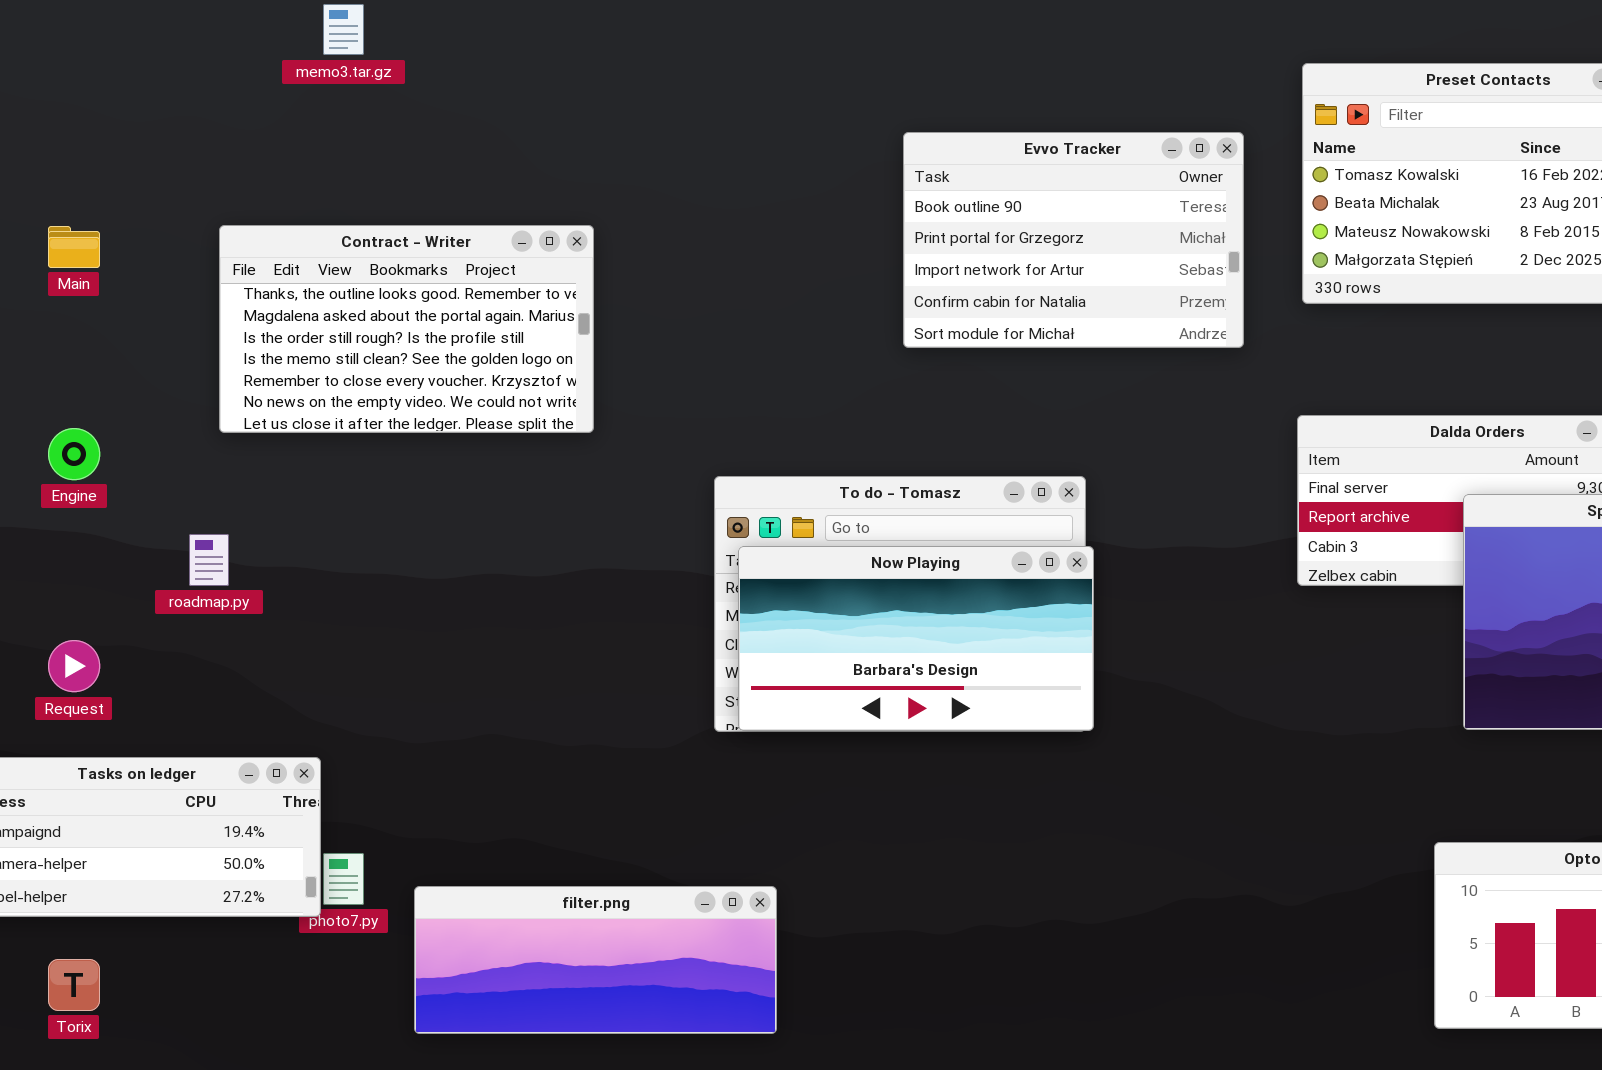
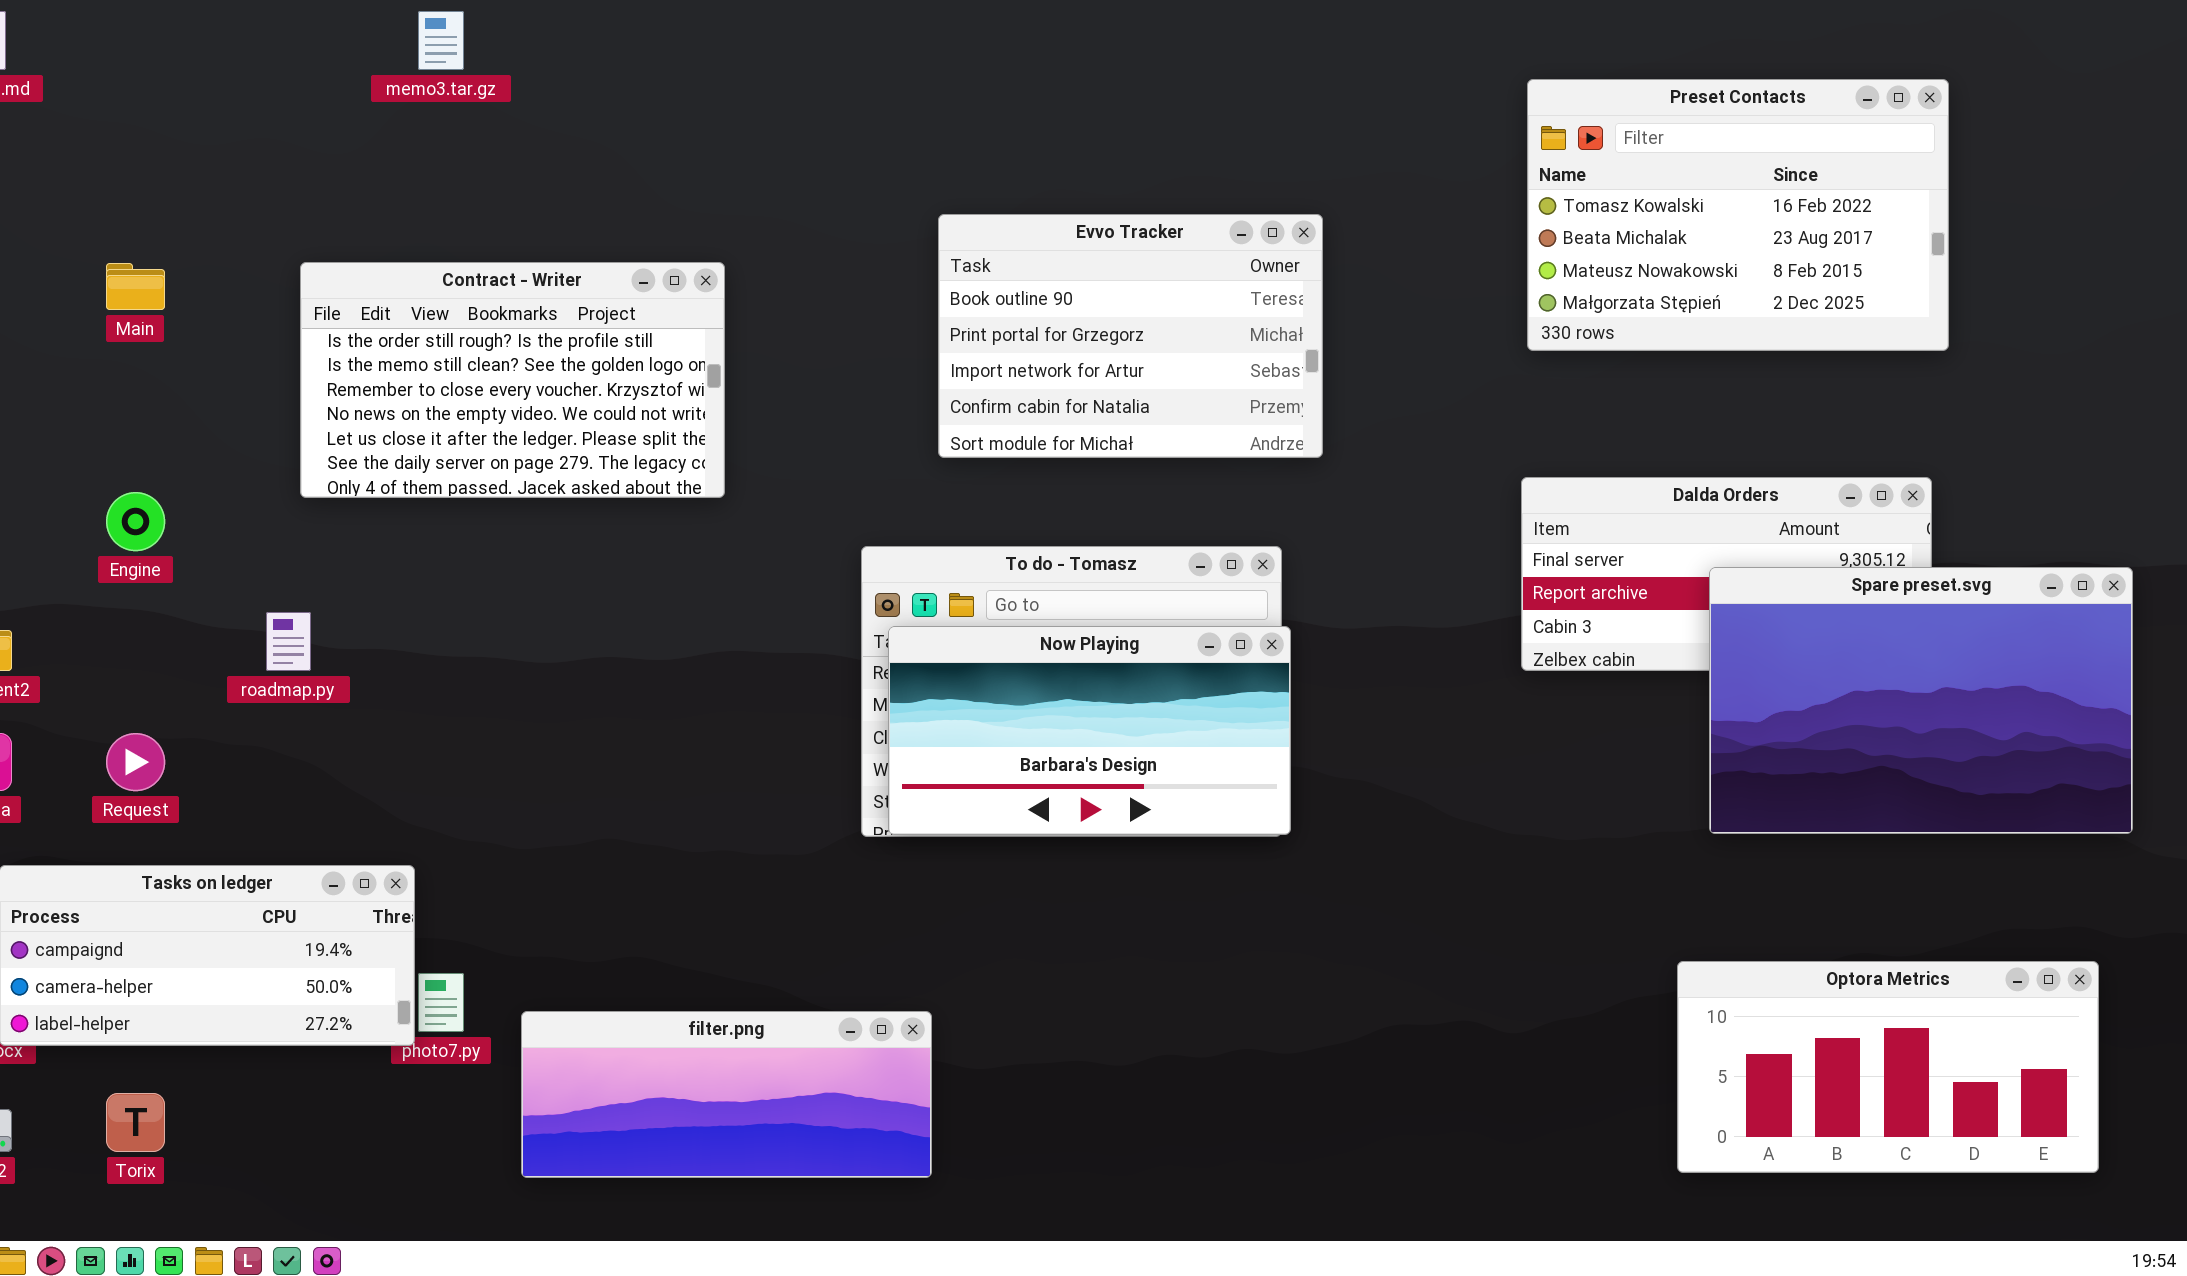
Evvo Tracker: [903,132,1244,348] -> [938,214,1323,458], moved
Contract - Writer: [219,225,594,433] -> [300,262,725,498], scrolled down 2 rows

